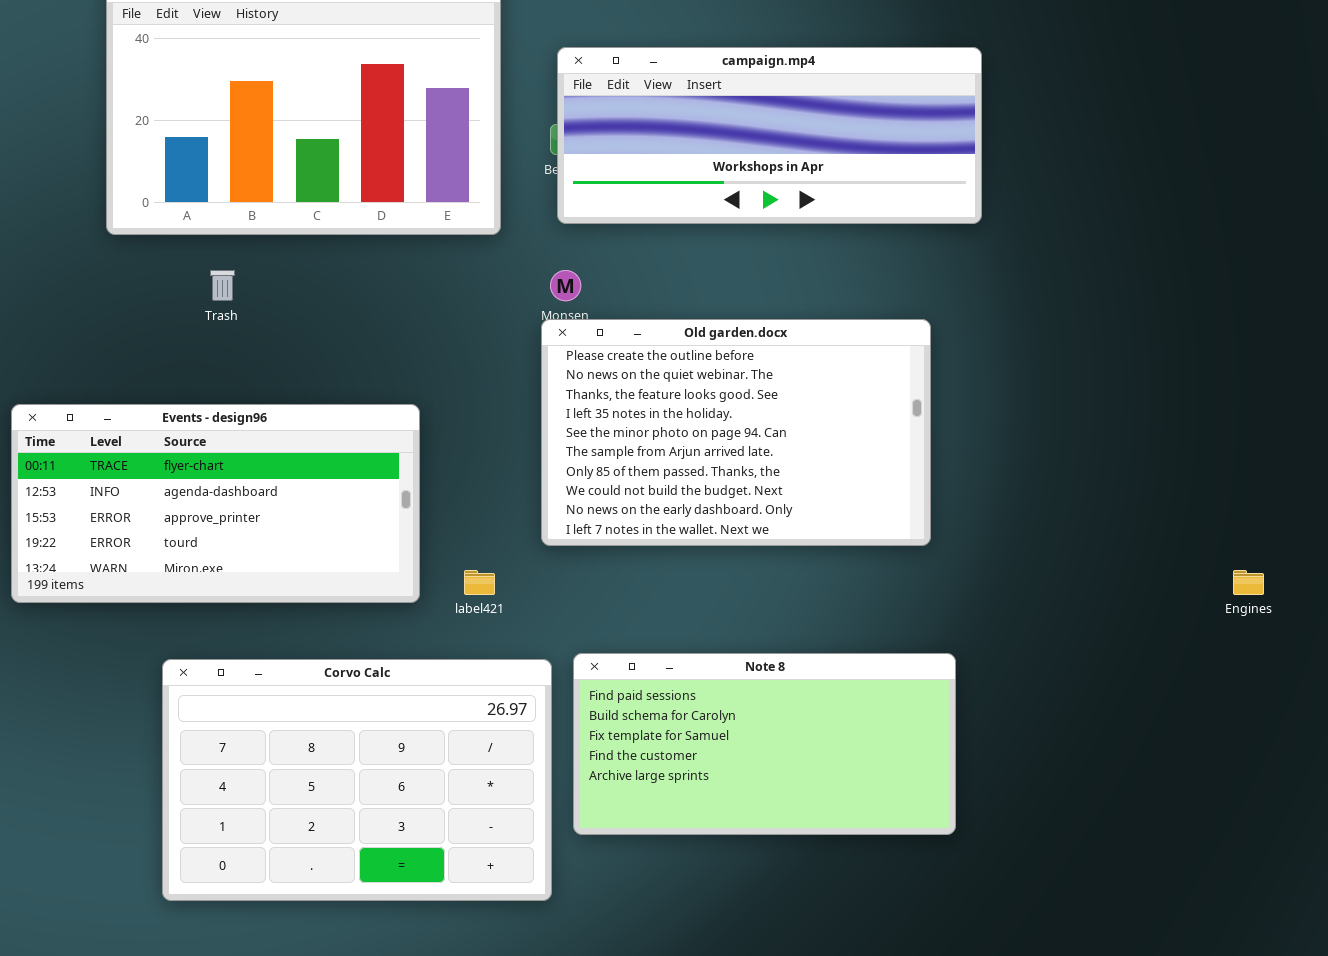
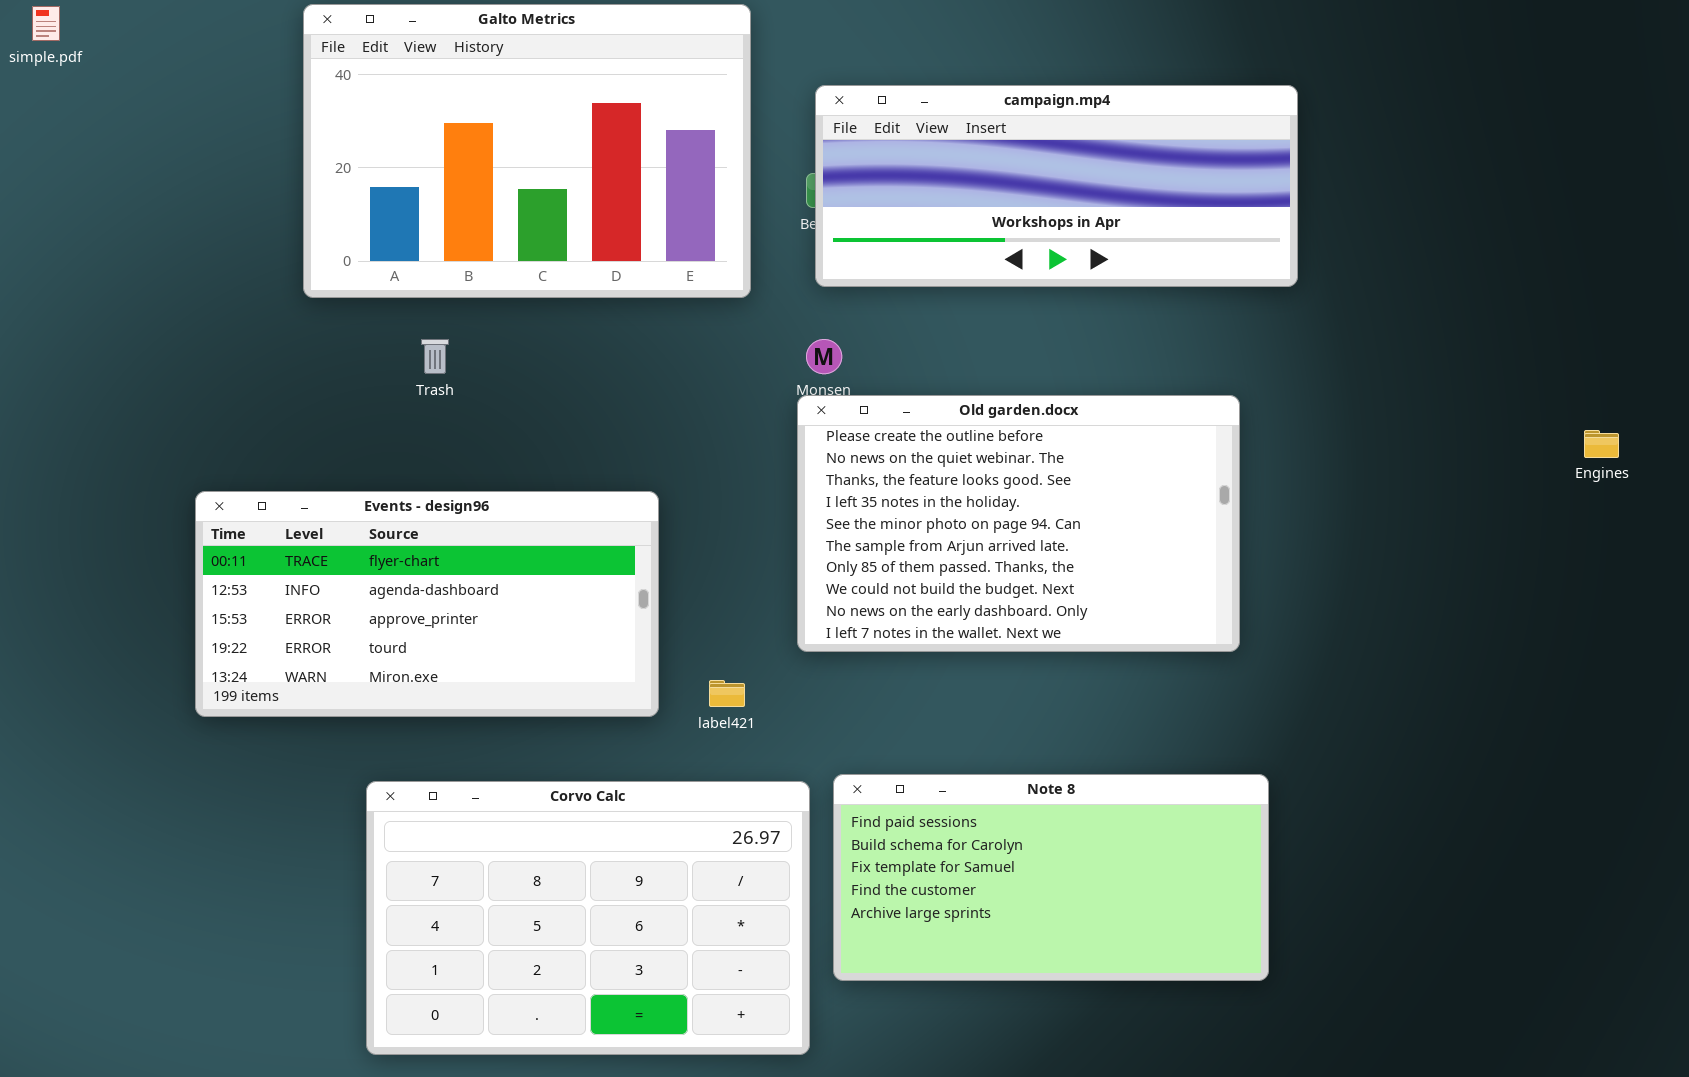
Engines: [1233,570,1264,595] -> [1584,430,1619,458], moved

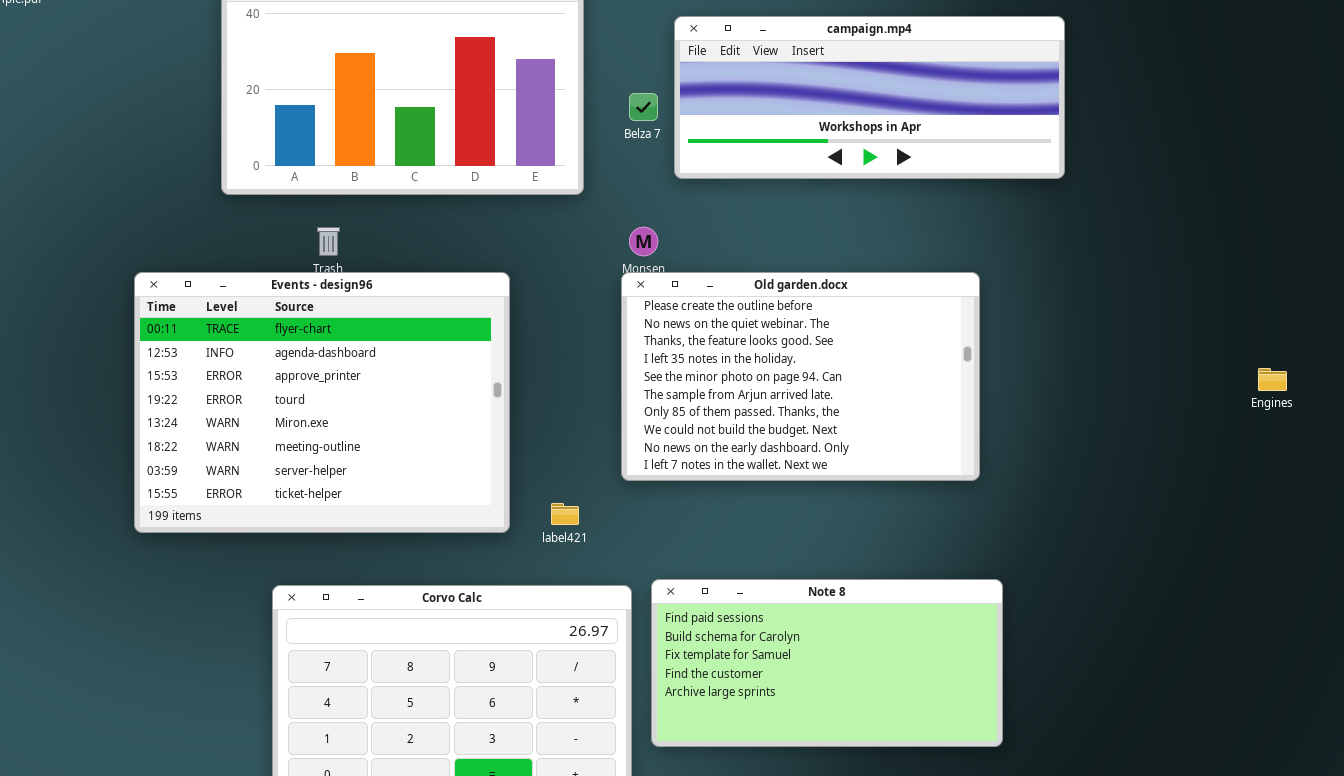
campaign.mp4: [815,85,1298,287] -> [674,16,1065,179], moved
Engines: [1584,430,1619,458] -> [1258,368,1287,391], moved
Events - design96: [195,491,659,717] -> [134,272,510,533], resized

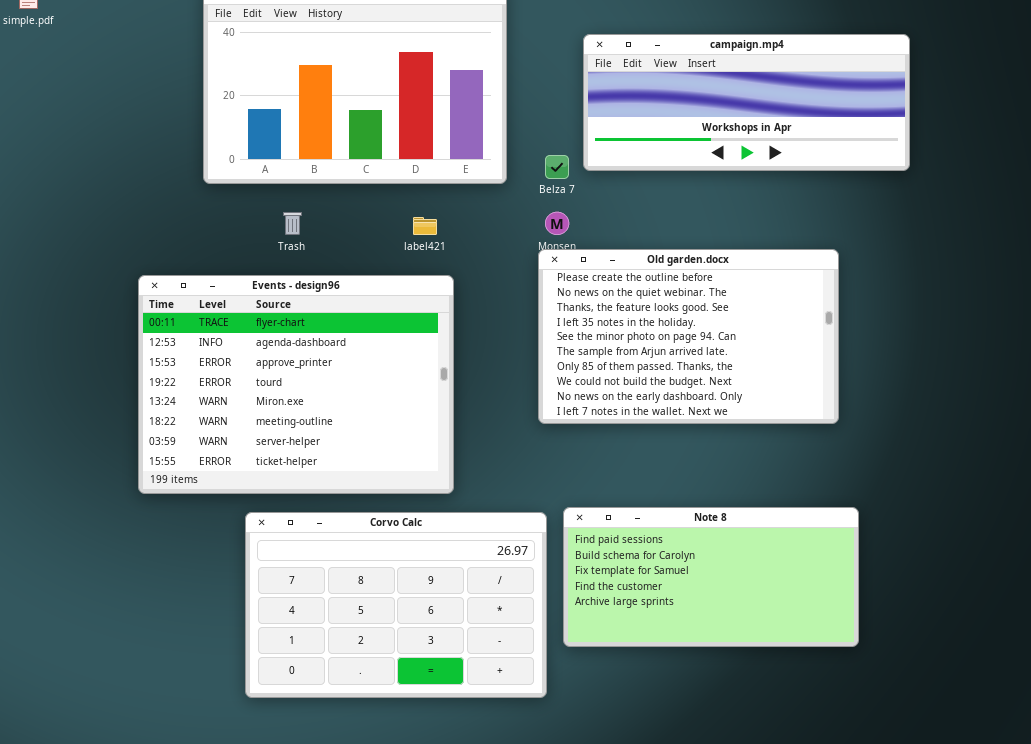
Belza 7: [629,93,658,121] -> [545,155,569,179], moved
Events - design96: [134,272,510,533] -> [138,275,454,494], moved
label421: [551,503,579,525] -> [413,217,437,235], moved

